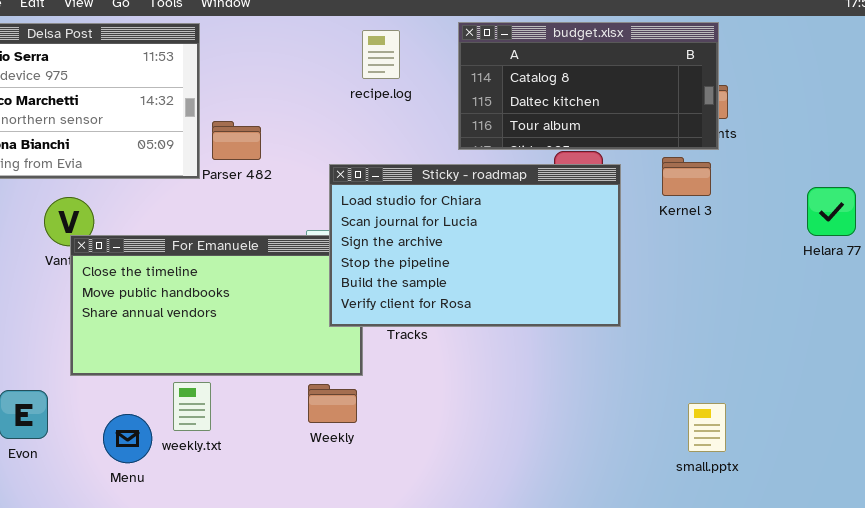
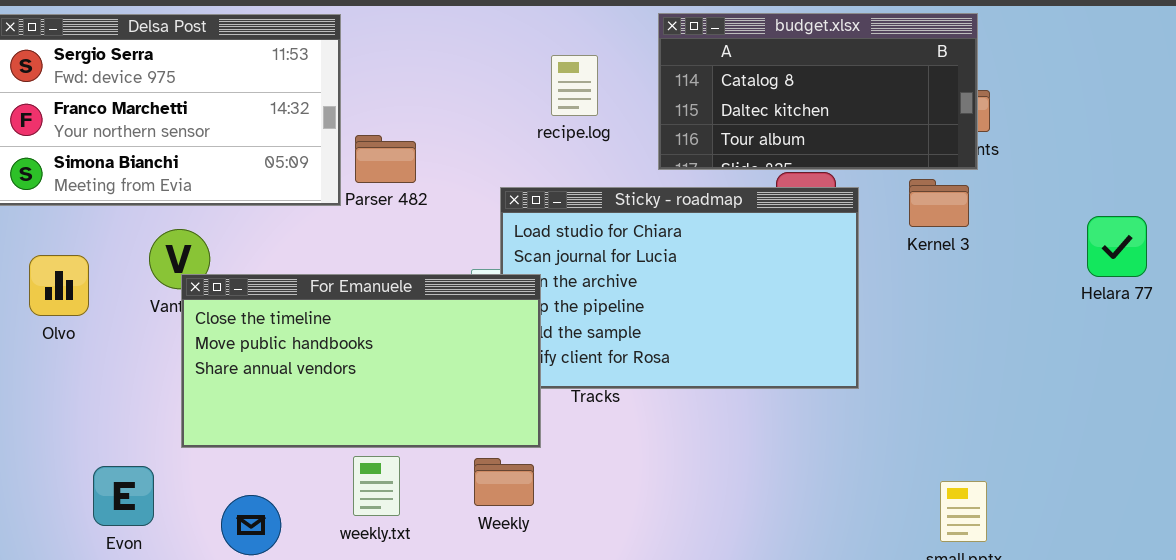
recipe.log: [362,30,400,79] -> [551,55,598,116], moved
For Emanuele: [70,235,363,376] -> [181,274,541,448], raised
weekly.txt: [173,382,211,431] -> [353,456,400,516], moved

